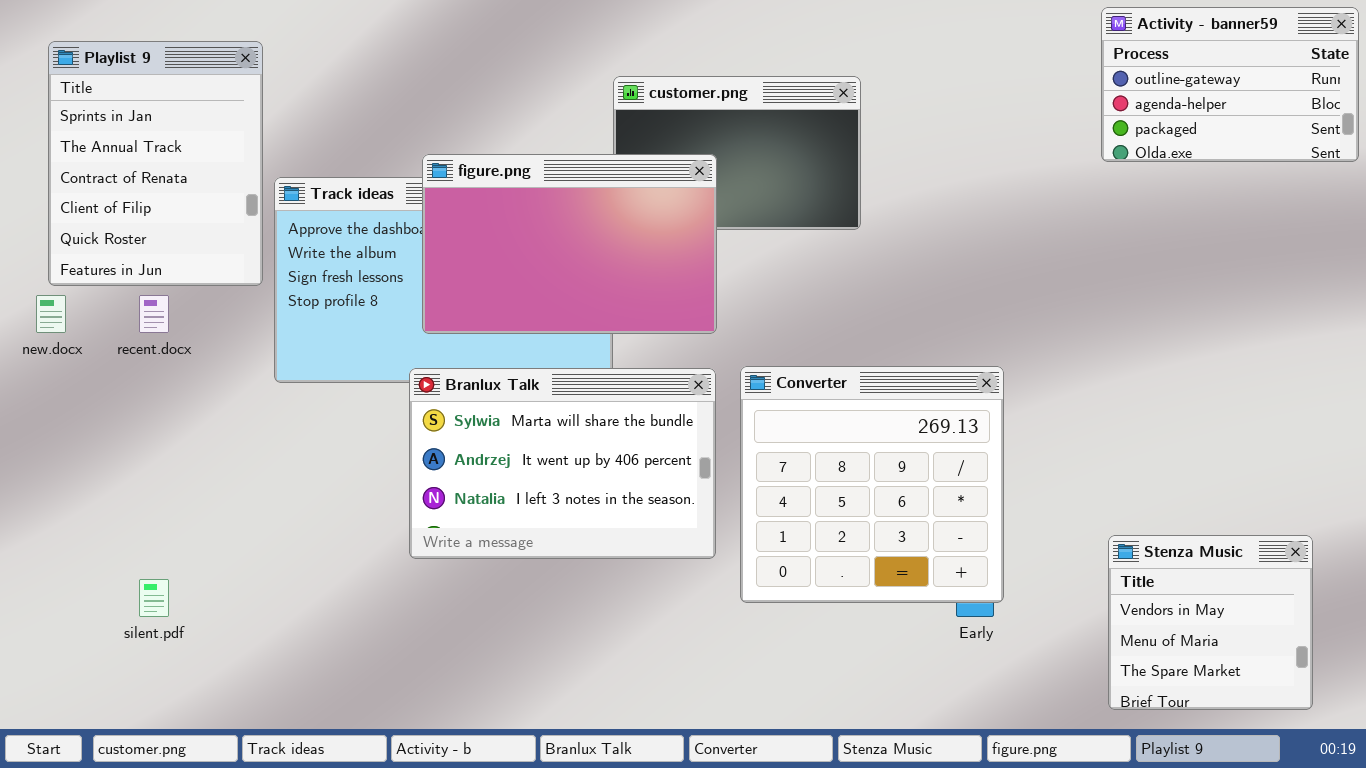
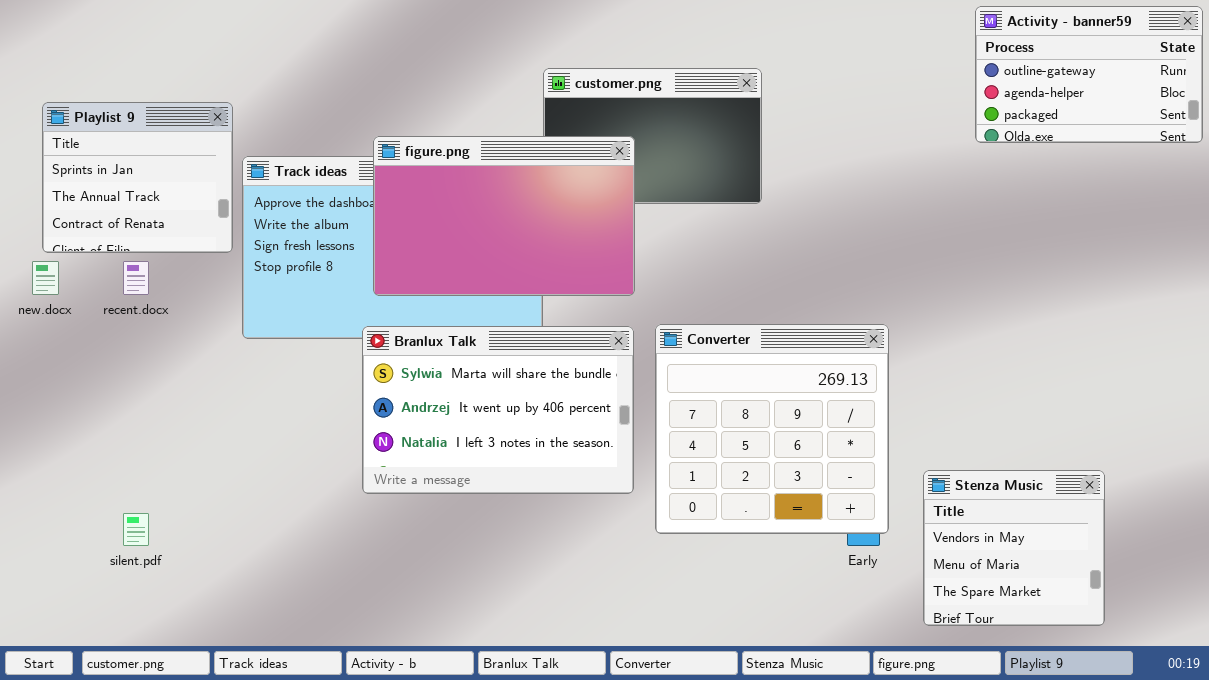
Playlist 9: [48,41,263,286] -> [42,102,233,253], resized
Stenza Music: [1108,535,1313,710] -> [923,470,1105,626], moved

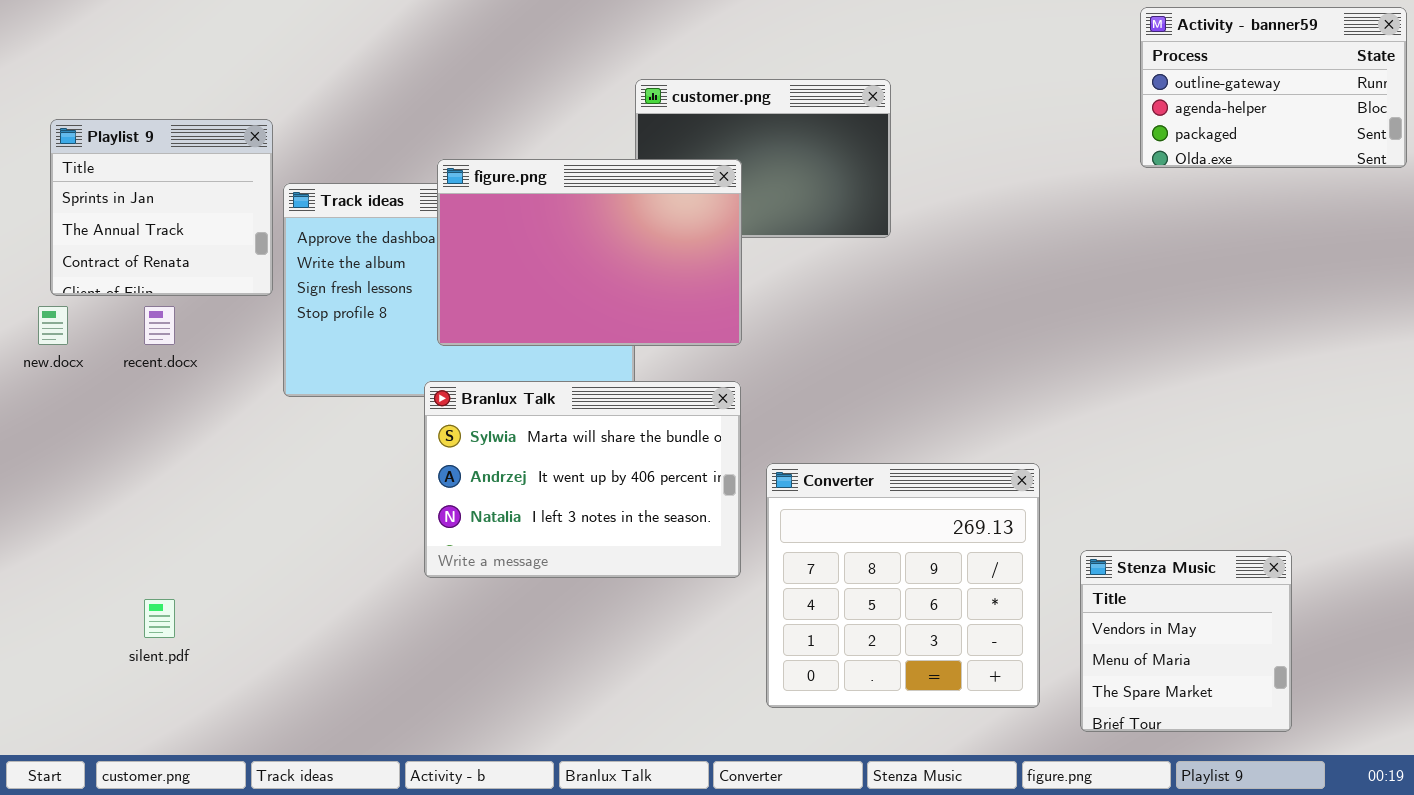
Converter: [655,324,889,534] -> [766,463,1040,708], moved

